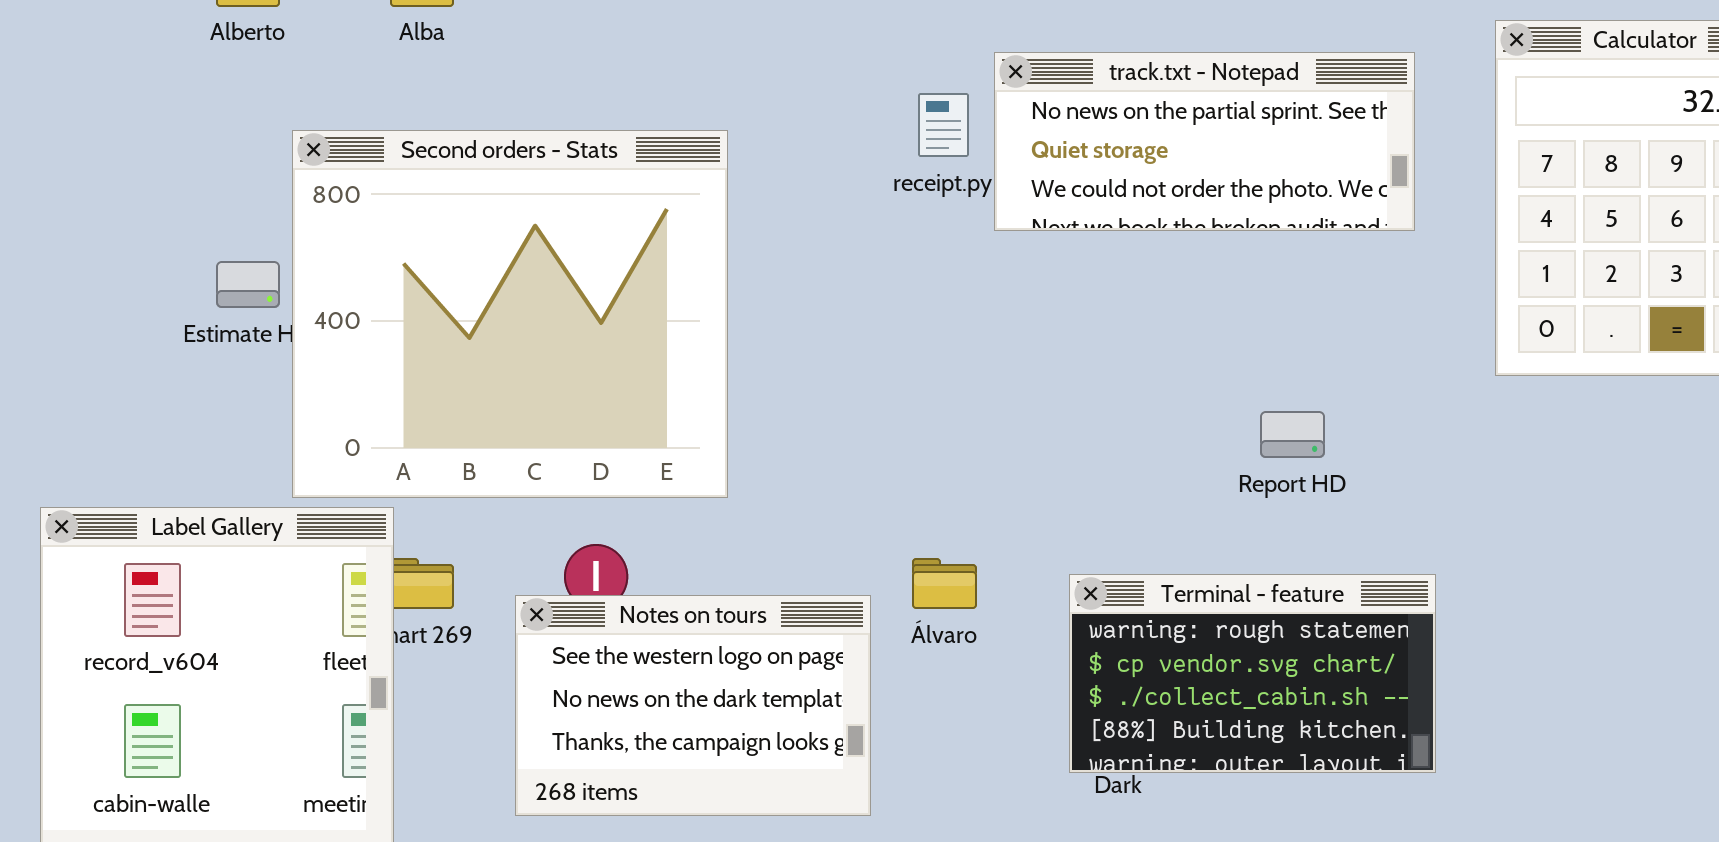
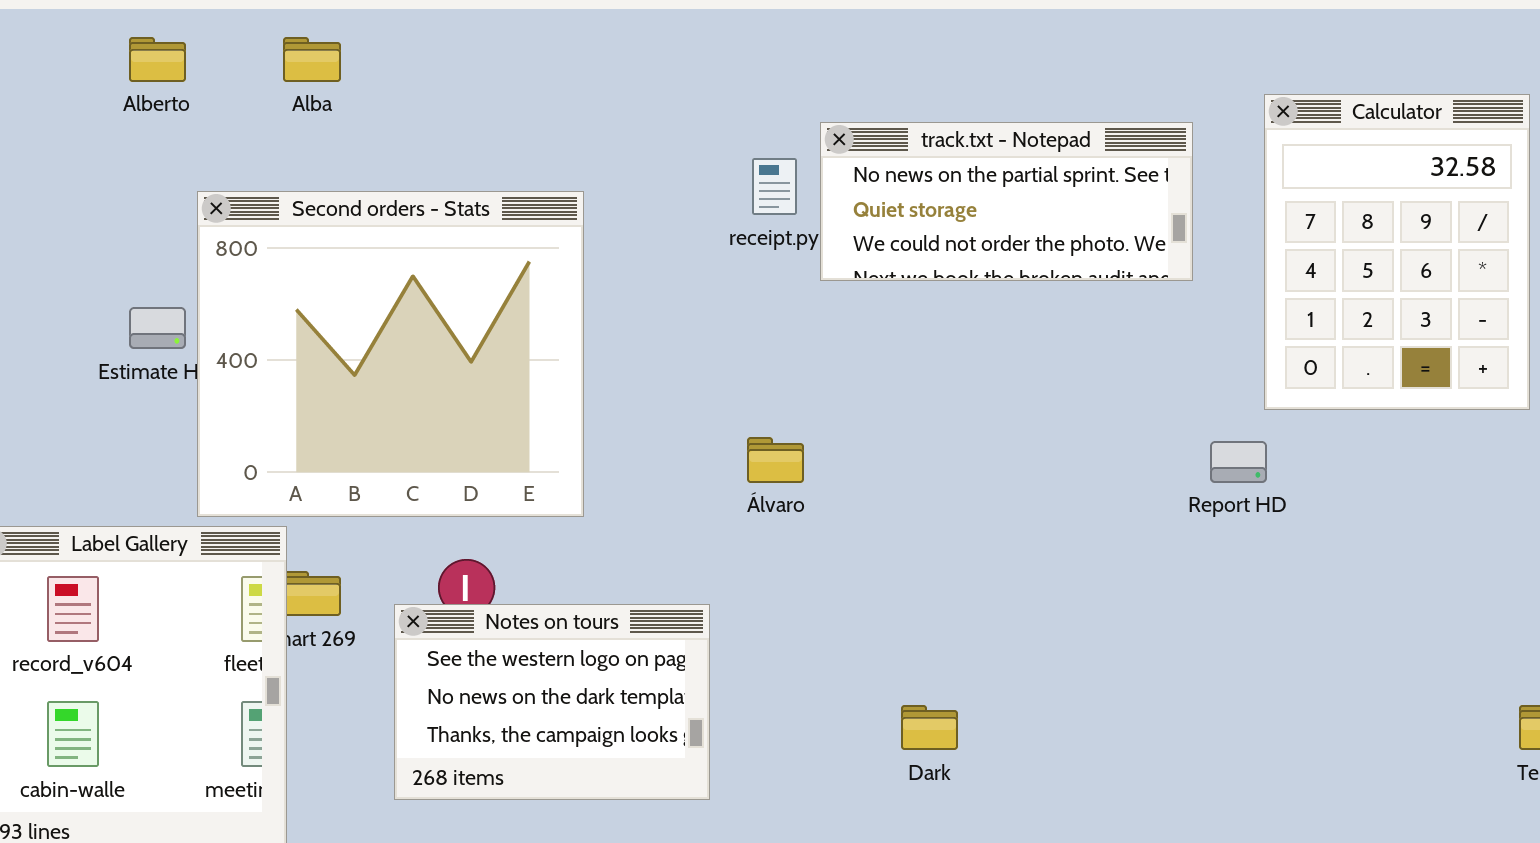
Report HD: [1260,411,1325,458] -> [1210,441,1267,483], moved
Álvaro: [912,558,977,609] -> [747,437,804,483], moved
Terminal - feature: [1069,574,1436,773] -> none, closed

